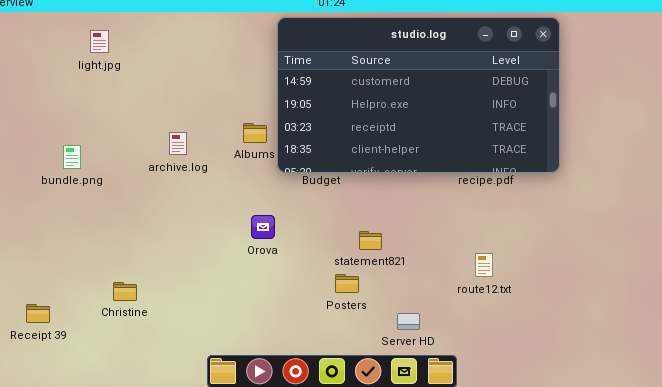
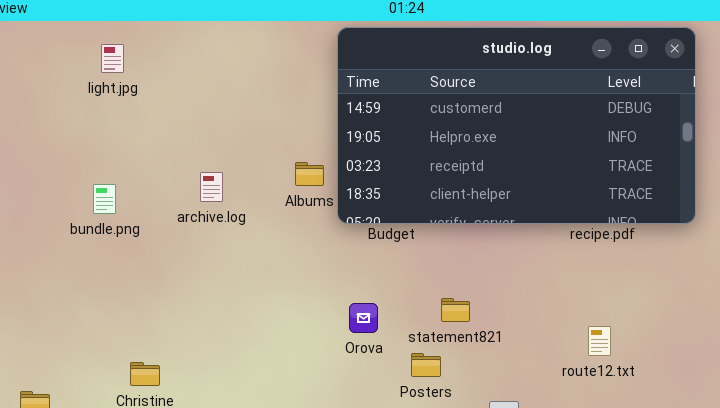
bundle.png: [63,145,81,169] -> [93,184,116,214], moved
Orova: [251,215,275,239] -> [349,303,378,333], moved

